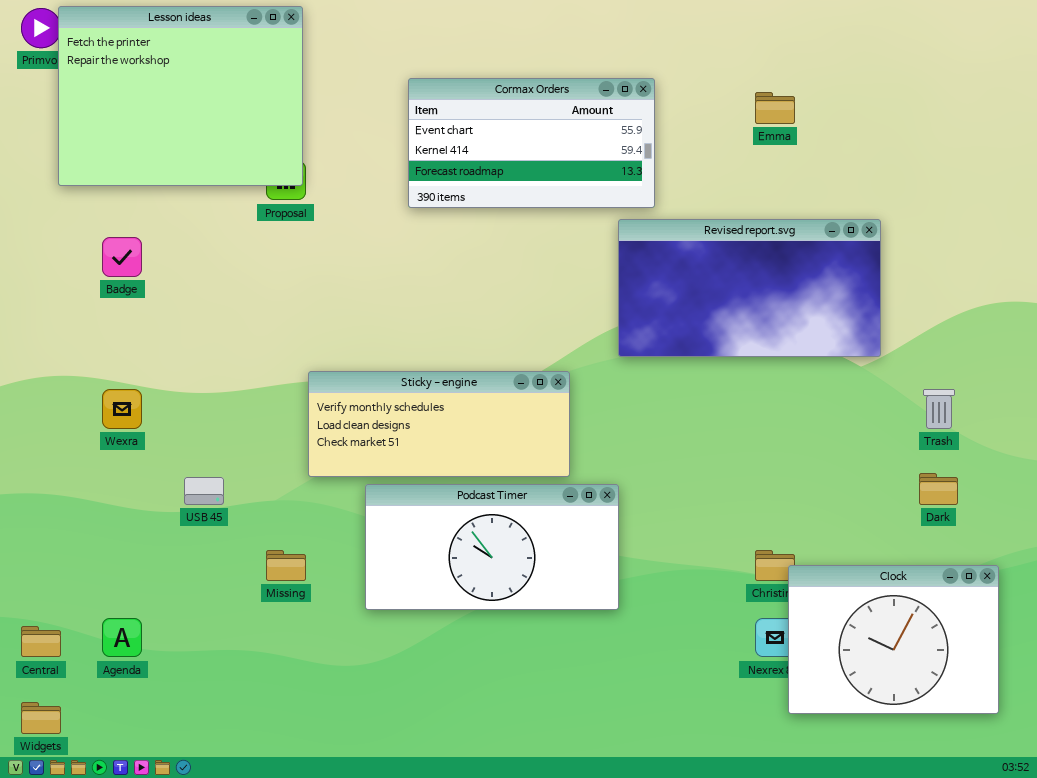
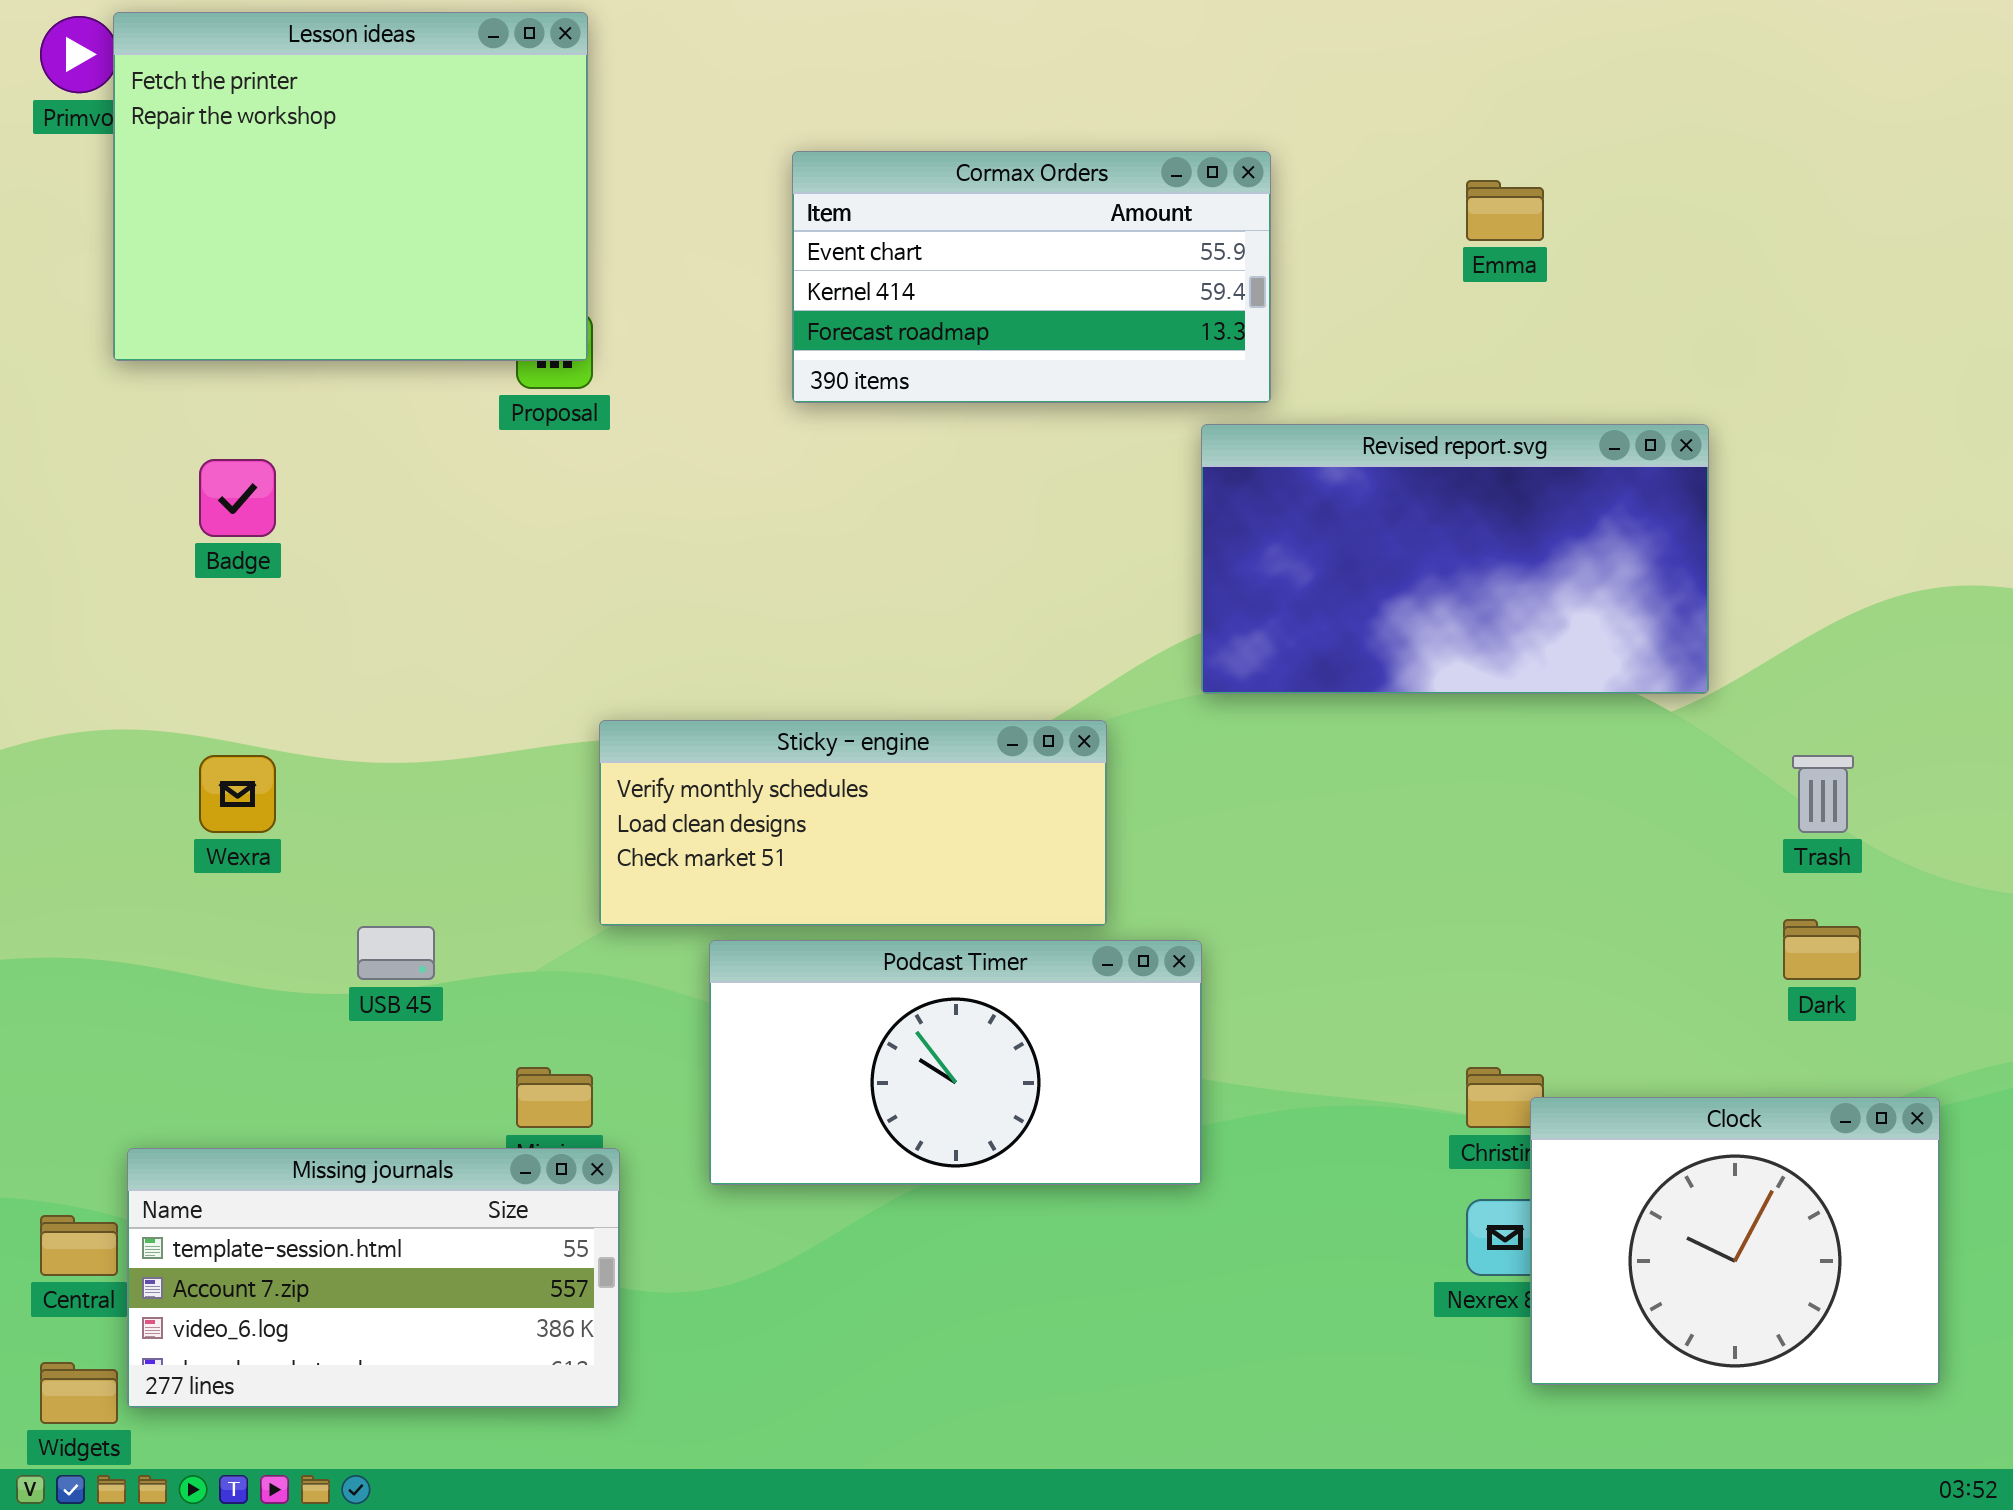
Missing journals: none -> [127,1148,620,1408], opened

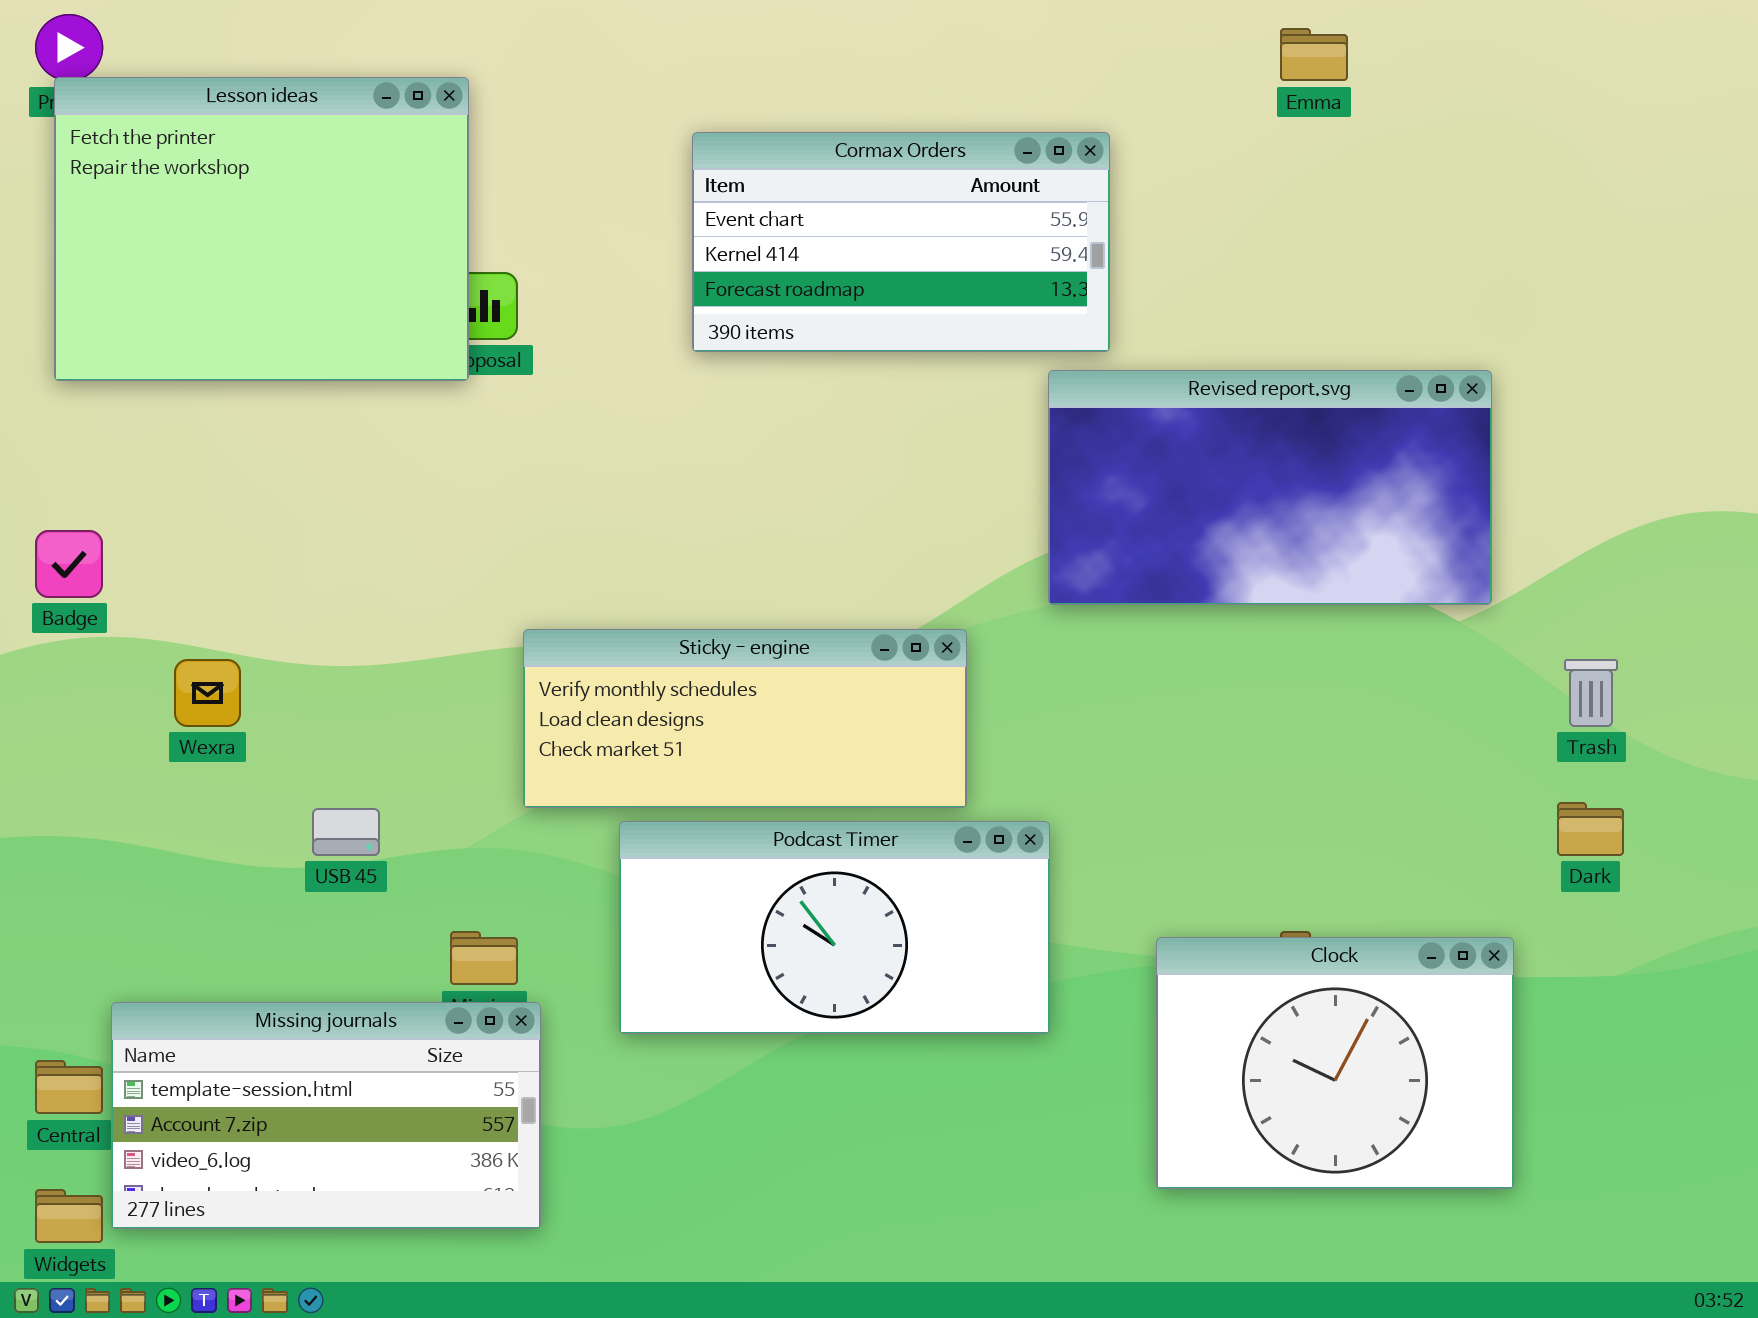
Lesson ideas: [113,12,588,361] -> [54,77,469,381], moved
Emma: [1466,180,1544,241] -> [1280,28,1348,81], moved
Badge: [199,459,276,537] -> [35,530,103,598], moved
Clock: [1530,1097,1940,1385] -> [1156,937,1514,1189], moved

